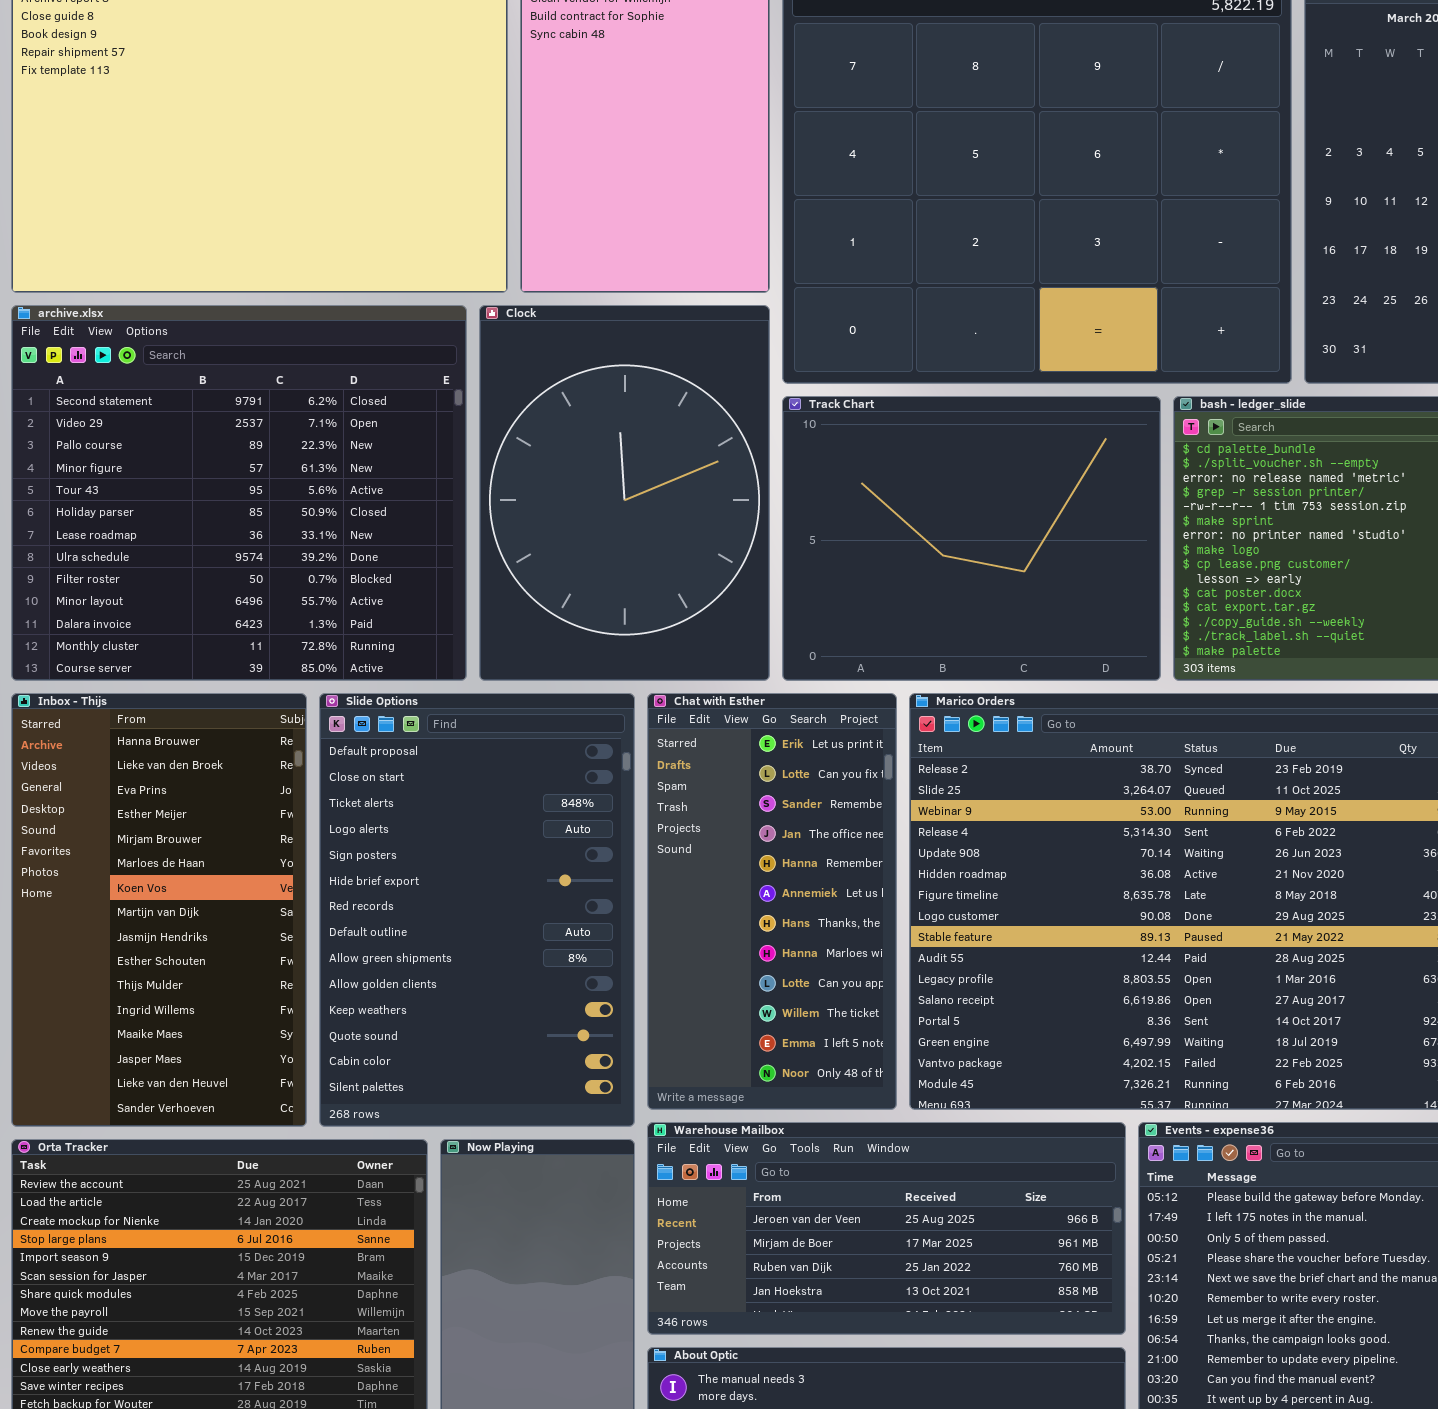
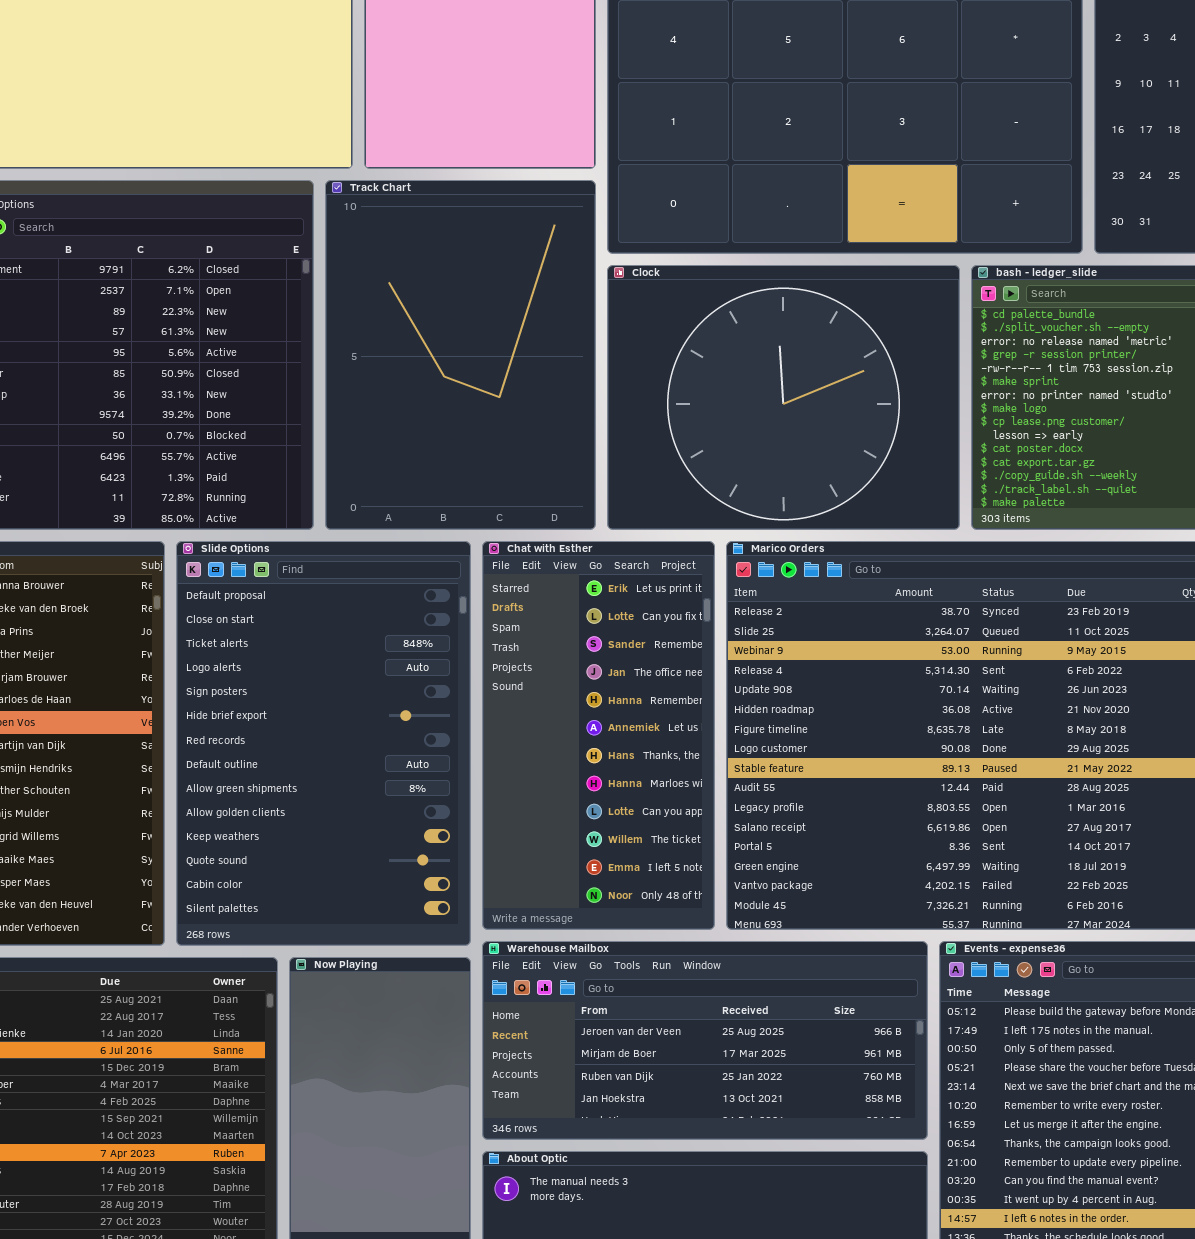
Clock: [479,305,770,681] -> [607,265,960,530], moved, resized
Track Chart: [782,396,1161,681] -> [325,180,596,530], moved, resized

